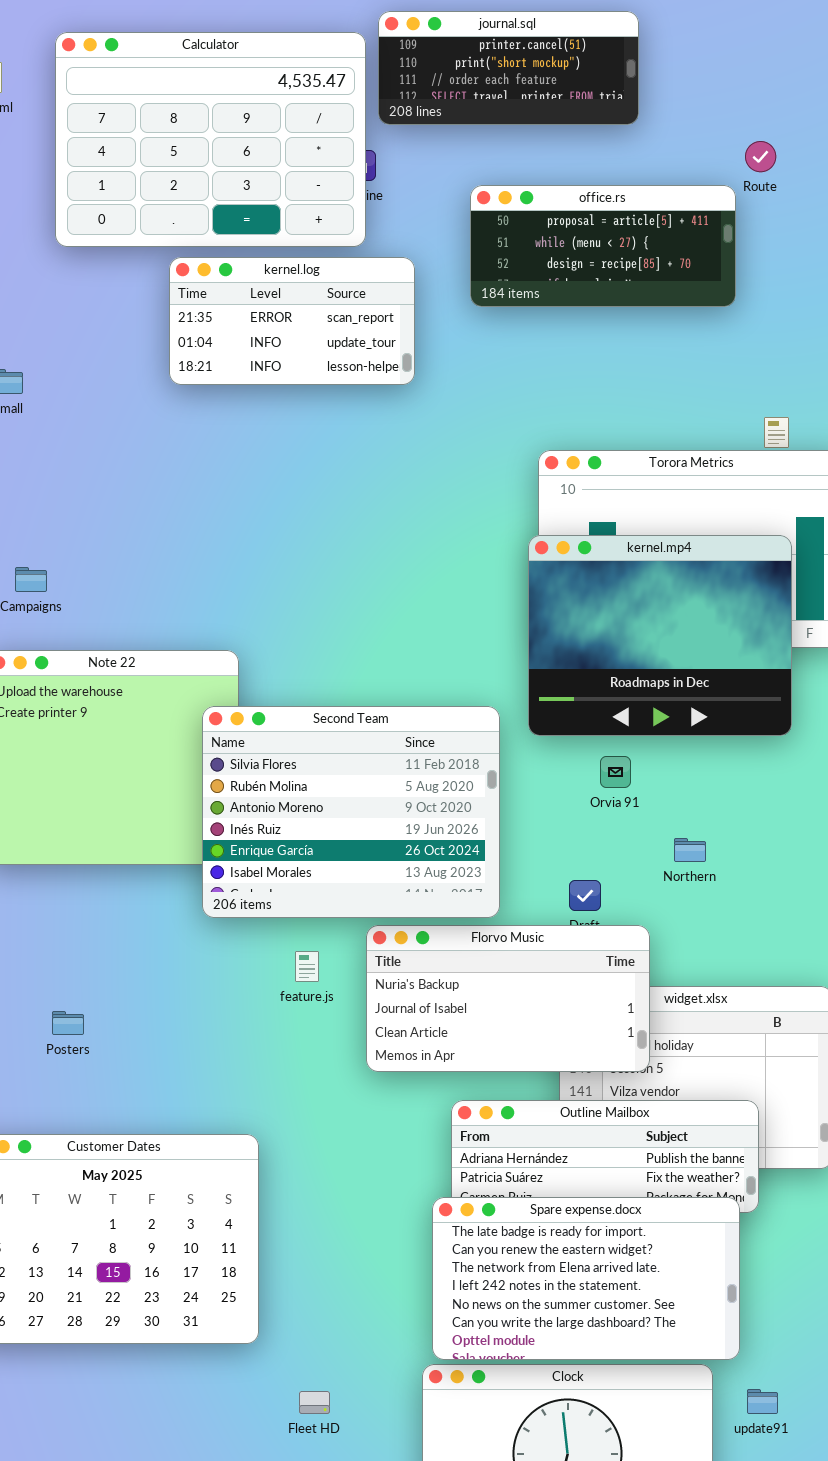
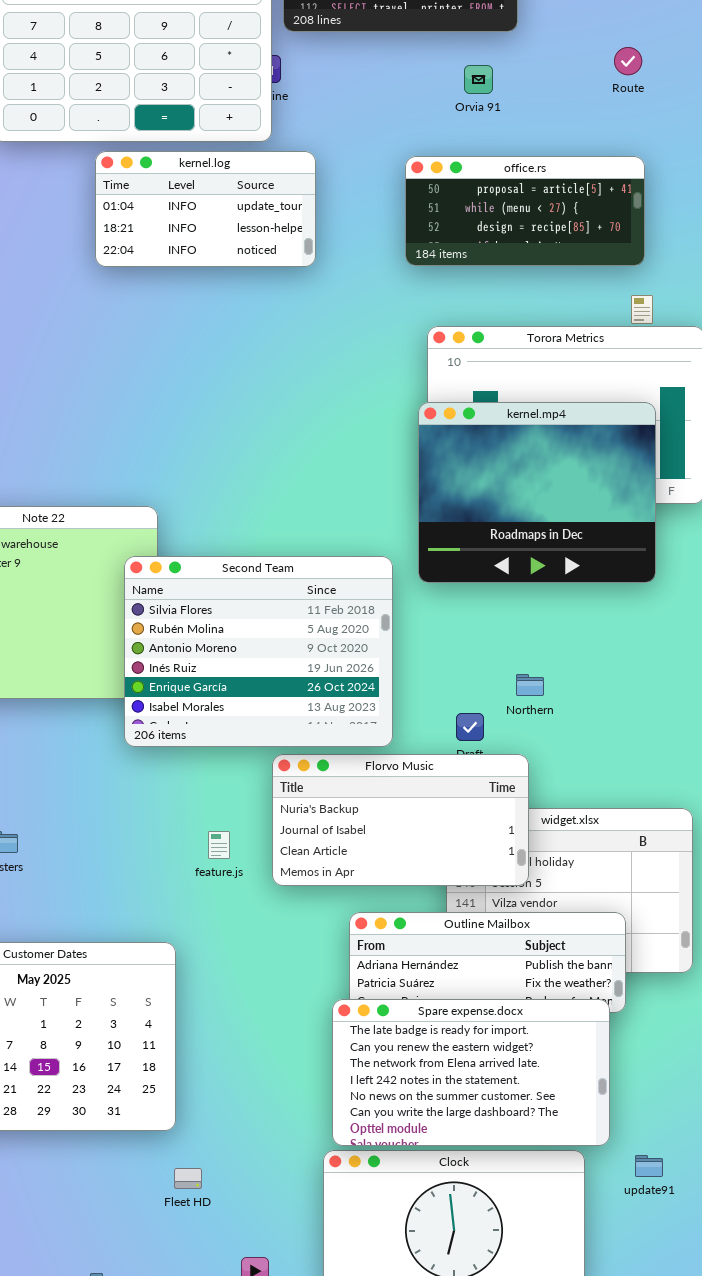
office.rs: [470,185,736,307] -> [405,156,645,266], moved
kernel.log: [169,257,415,385] -> [95,151,316,267], scrolled down 1 row
Orvia 91: [600,756,631,788] -> [464,65,493,94], moved
Northern: [674,838,706,862] -> [516,674,544,696], moved
feature.js: [295,951,319,982] -> [208,831,230,859], moved
update91: [747,1389,778,1414] -> [635,1155,663,1177], moved
Fleet HD: [299,1391,330,1414] -> [174,1168,202,1189], moved

